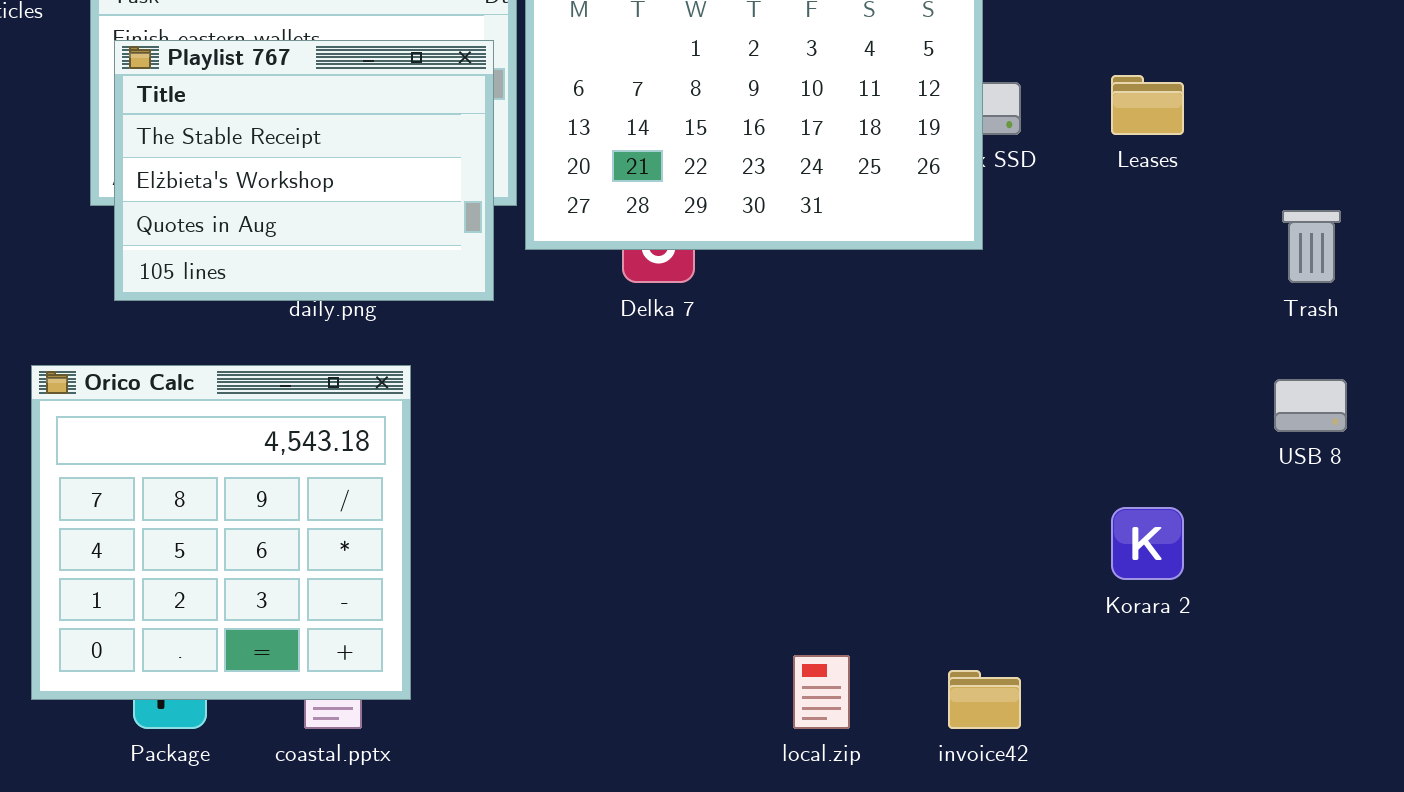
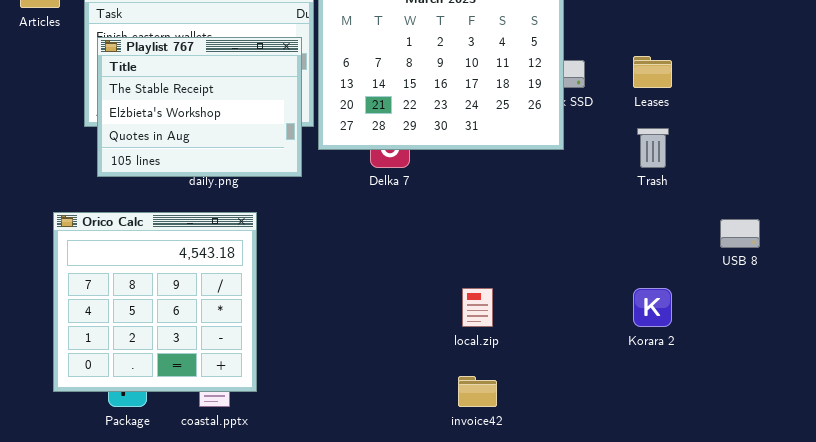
Trash: [1282,210,1341,283] -> [637,128,669,168], moved
local.zip: [793,655,850,729] -> [462,288,493,327], moved
invoice42: [948,670,1021,729] -> [458,376,497,407], moved

